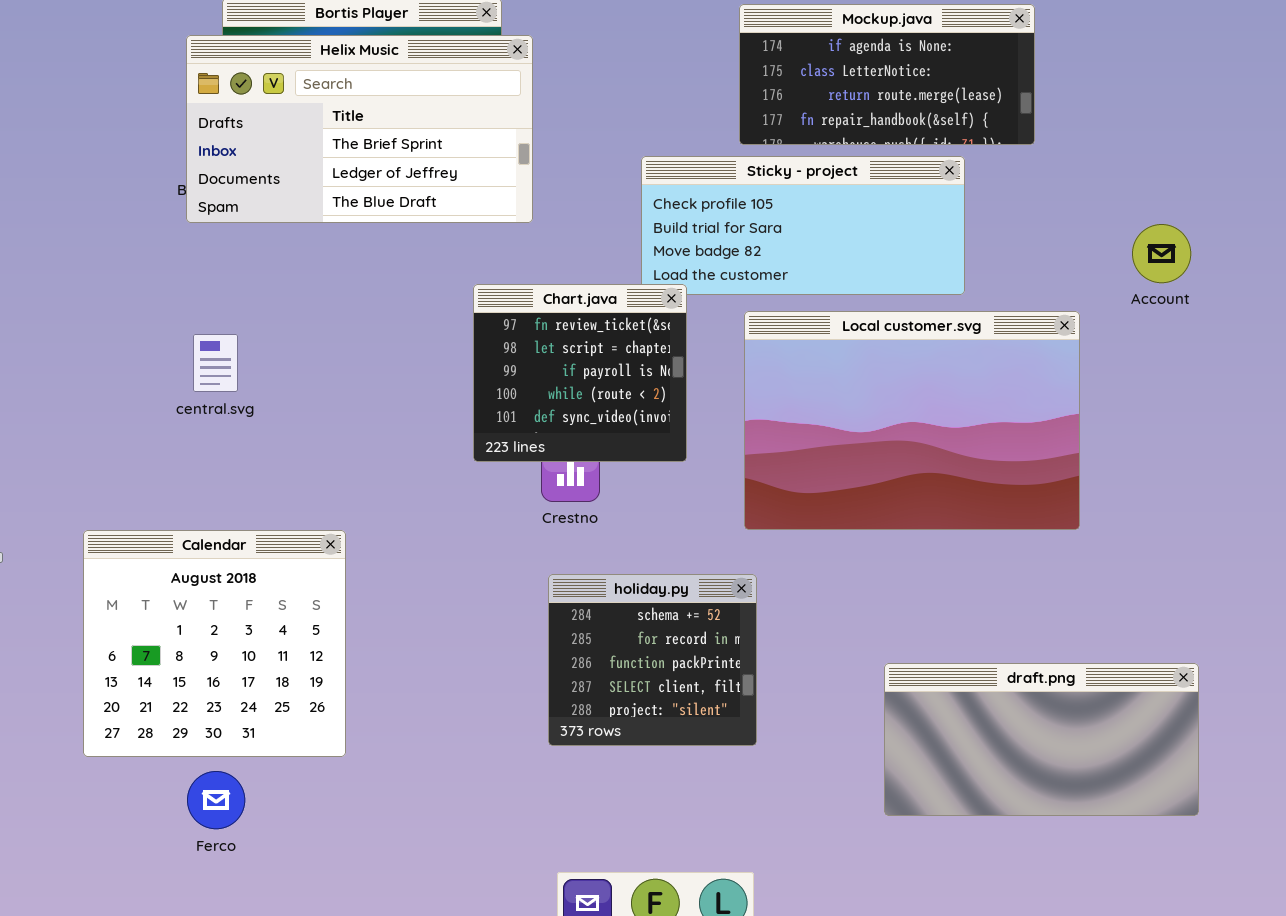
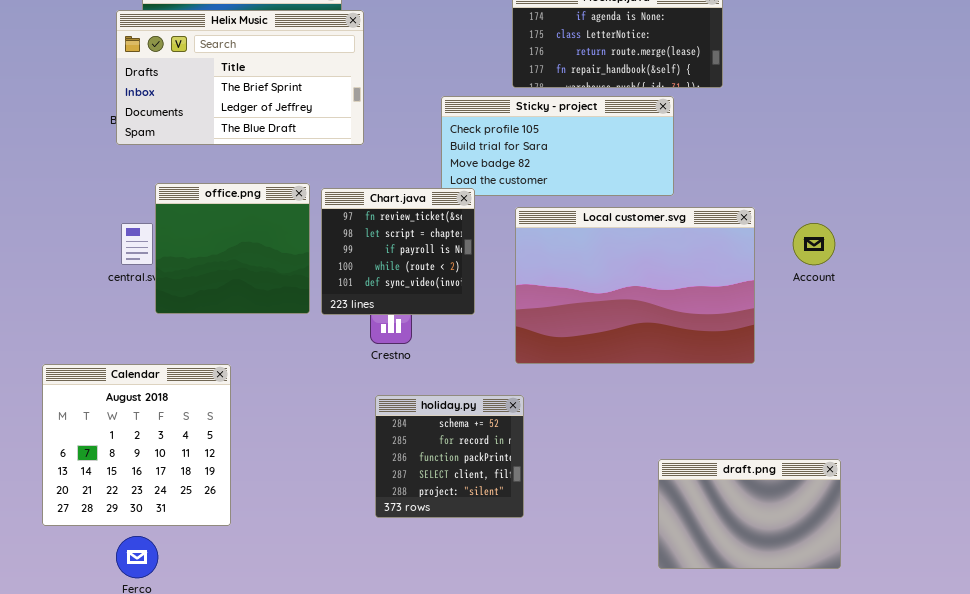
Account: [1132,224,1191,283] -> [793,223,835,265], moved
office.png: none -> [155,183,310,314], opened
draft.png: [884,663,1199,816] -> [658,459,841,569], resized

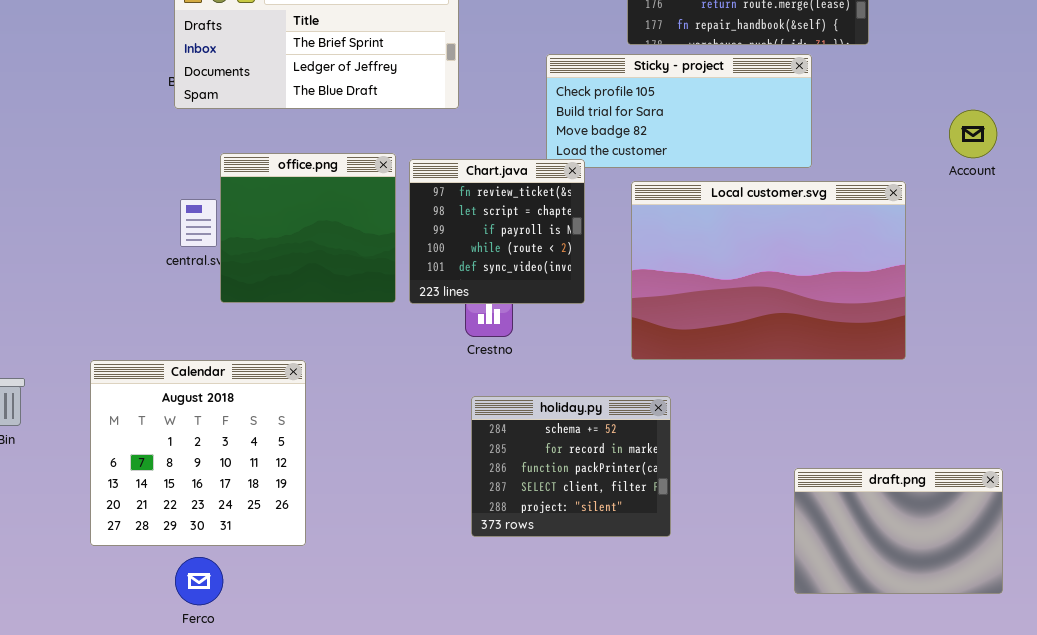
Account: [793,223,835,265] -> [949,110,997,158], moved
holiday.py: [375,395,524,518] -> [471,396,671,537], resized

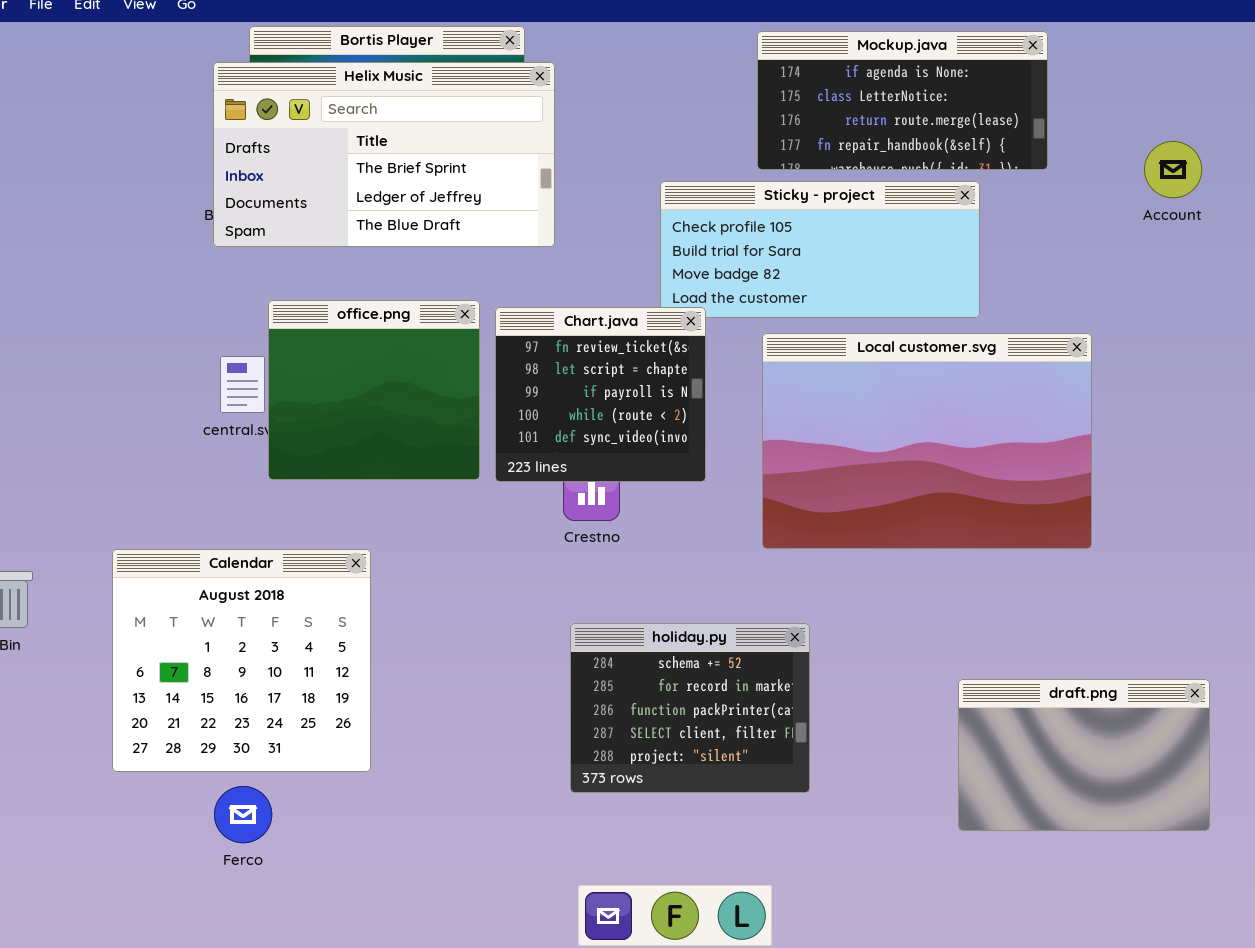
Account: [949,110,997,158] -> [1144,141,1202,198], moved
holiday.py: [471,396,671,537] -> [570,623,810,793], moved

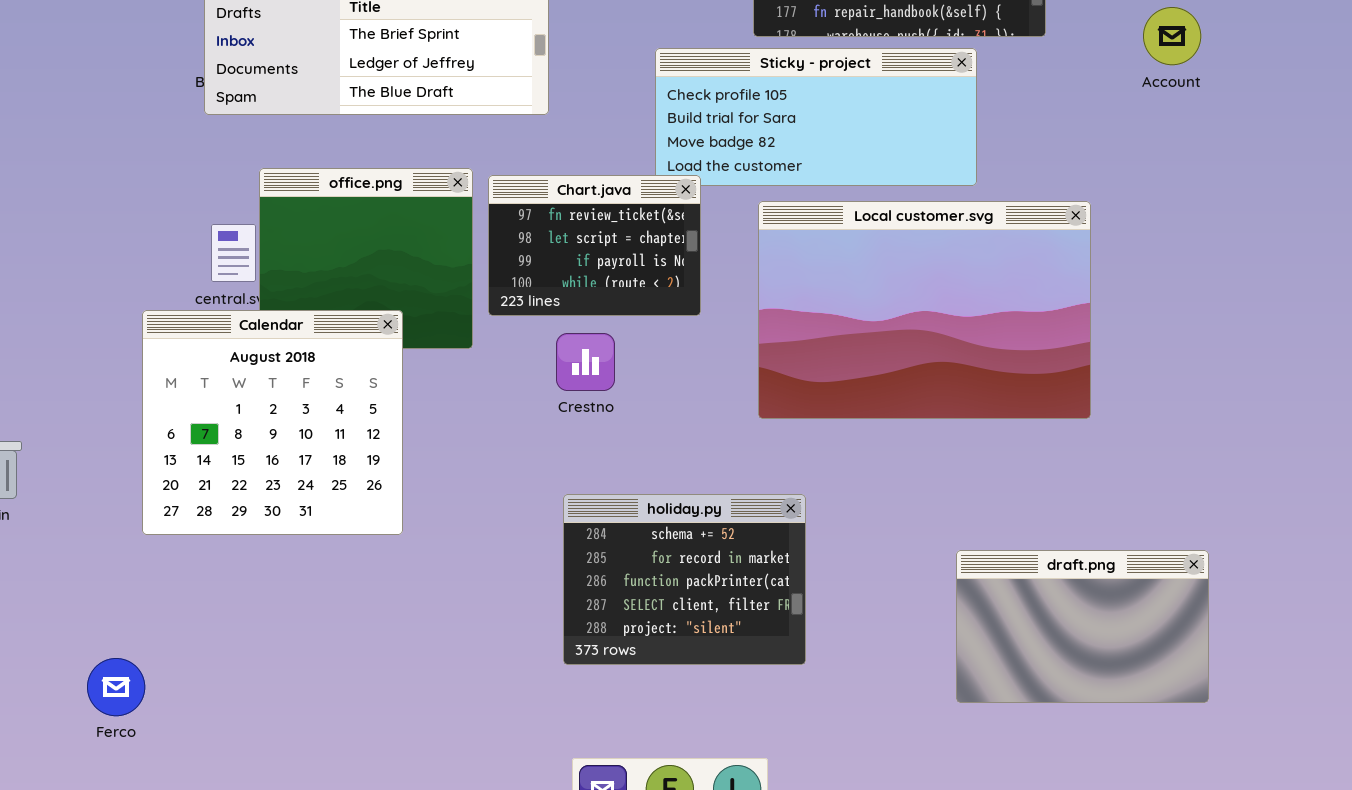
Chart.java: [495,307,706,482] -> [488,175,701,316], resized
Calendar: [112,549,371,772] -> [142,310,403,535], moved
Ferco: [214,786,272,843] -> [87,658,145,716], moved

